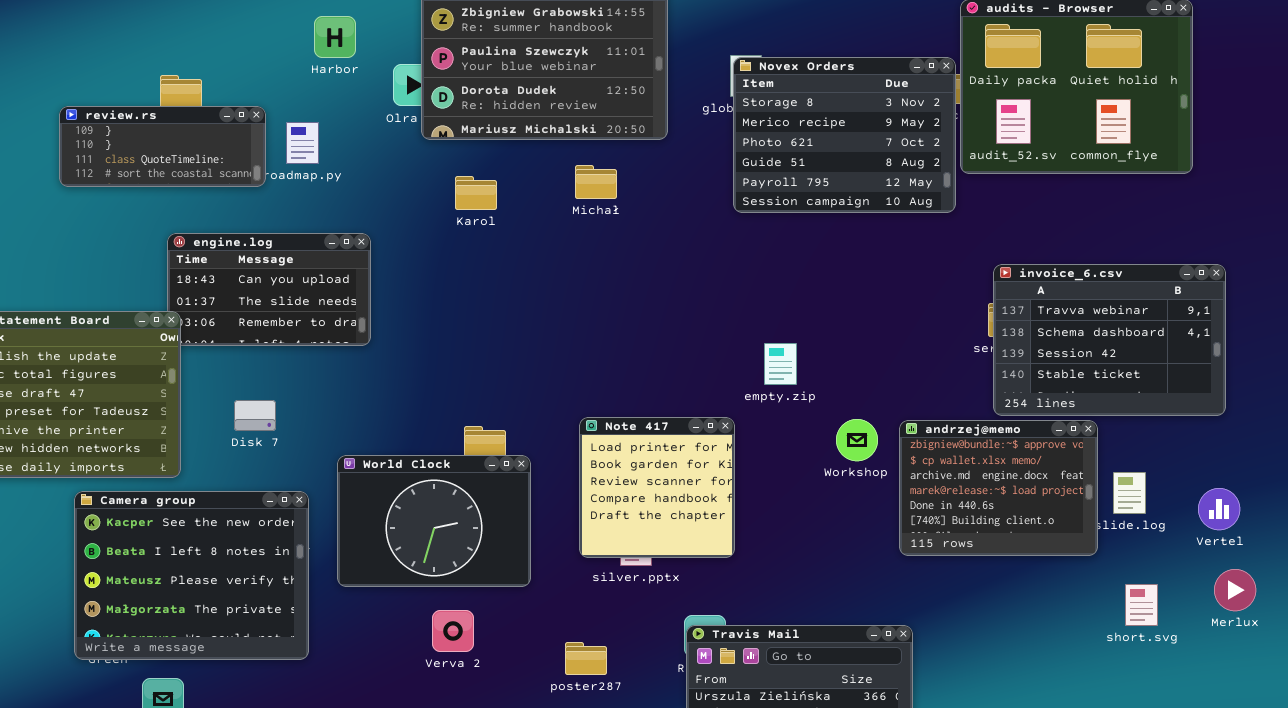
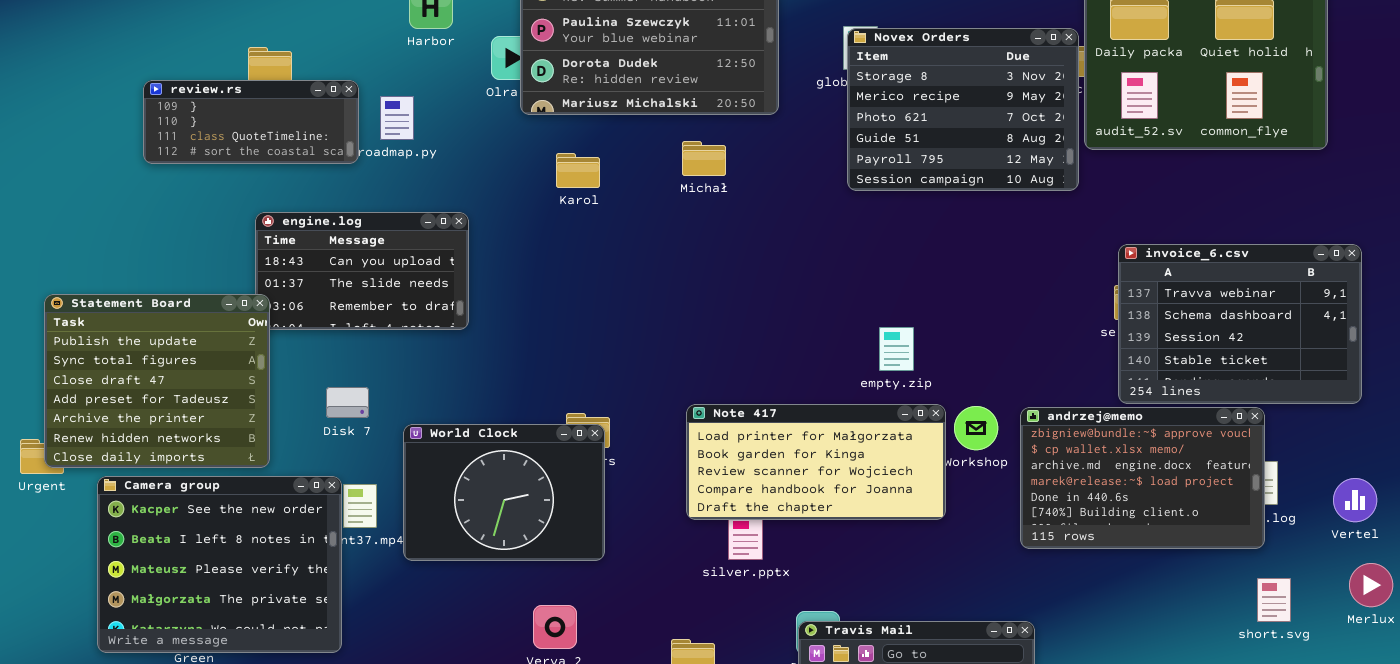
Note 417: [579,417,735,558] -> [686,404,946,520], resized
andrzej@memo: [899,420,1098,556] -> [1020,407,1265,549], resized
World Clock: [337,455,531,587] -> [403,424,605,561], moved
Camera group: [74,491,309,660] -> [97,476,342,653], moved

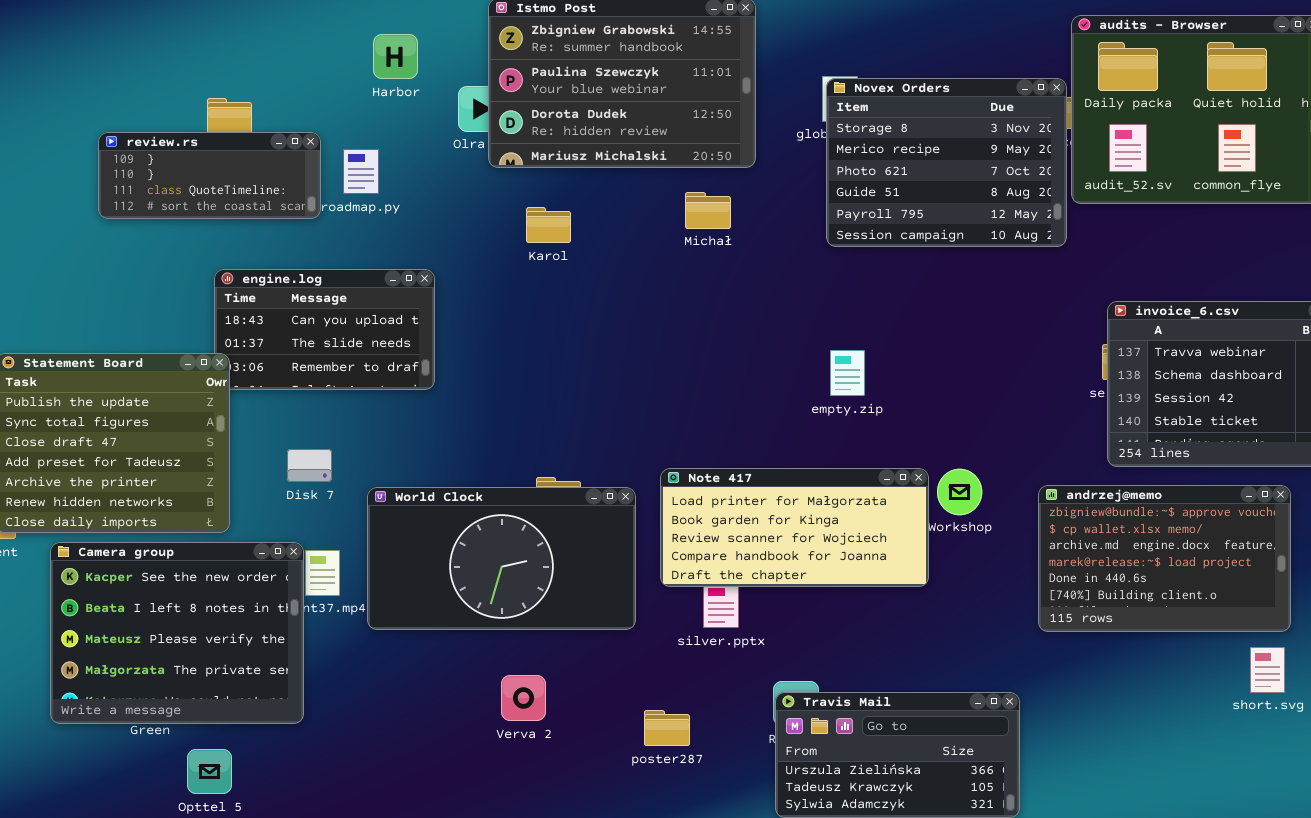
Michał: [682,141,726,176] -> [685,192,731,229], moved
empty.zip: [879,327,914,371] -> [830,350,865,396], moved
andrzej@memo: [1020,407,1265,549] -> [1038,485,1291,632], moved
World Clock: [403,424,605,561] -> [367,487,636,630], resized

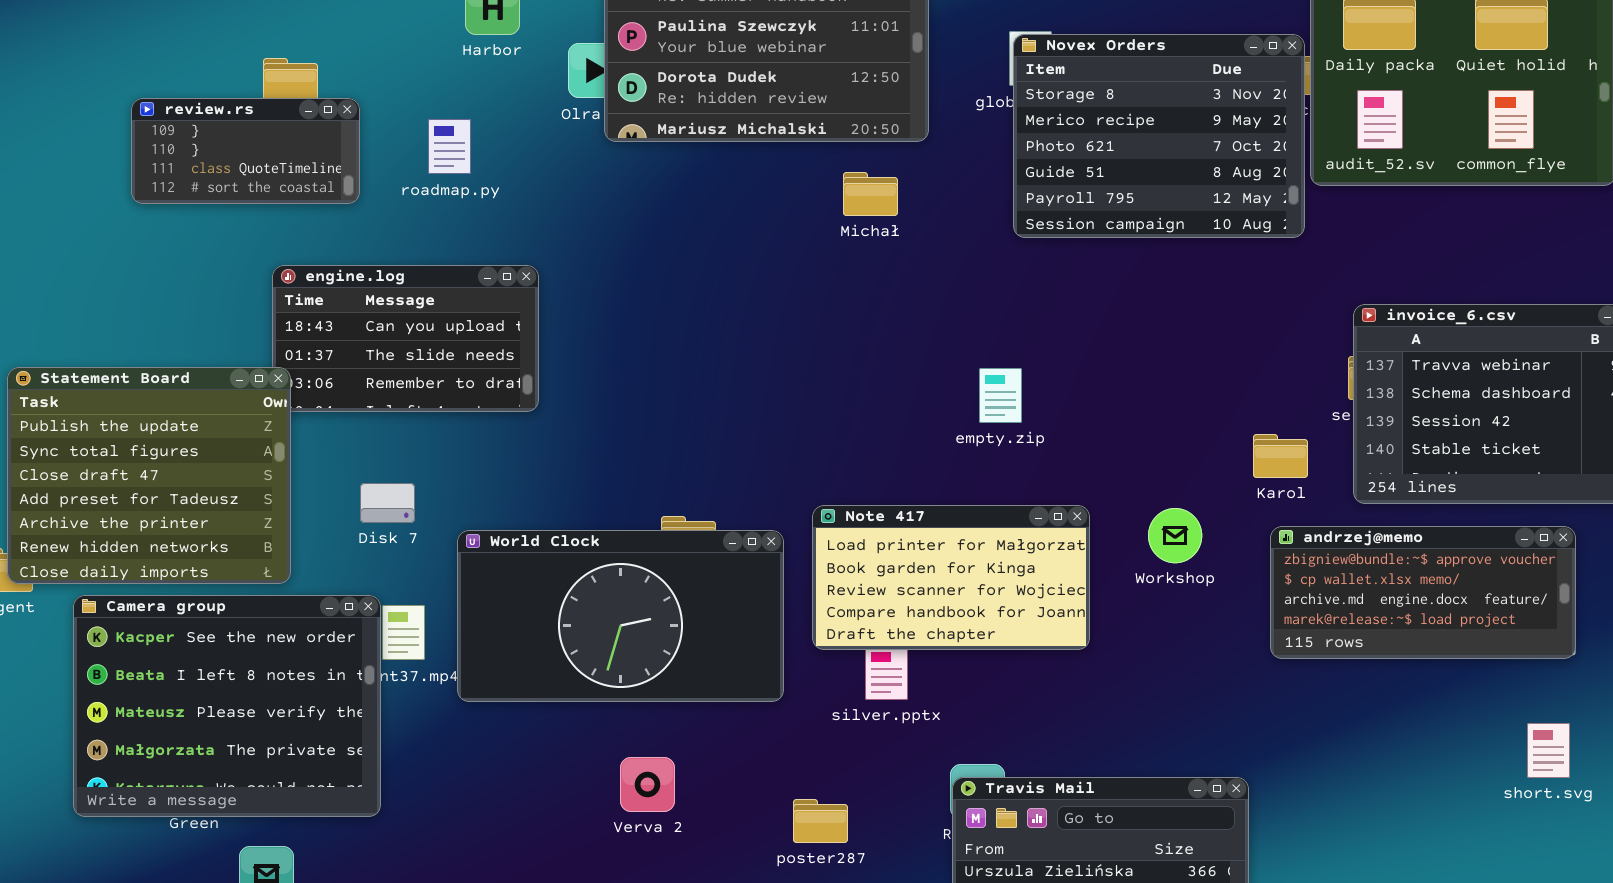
review.rs: [98,132,321,219] -> [131,98,360,204], resized
Karol: [526,207,571,243] -> [1253,434,1308,478], moved
empty.zip: [830,350,865,396] -> [979,368,1022,423], moved
Note 417: [660,468,929,587] -> [812,505,1090,650], resized
andrzej@memo: [1038,485,1291,632] -> [1270,526,1576,659], resized

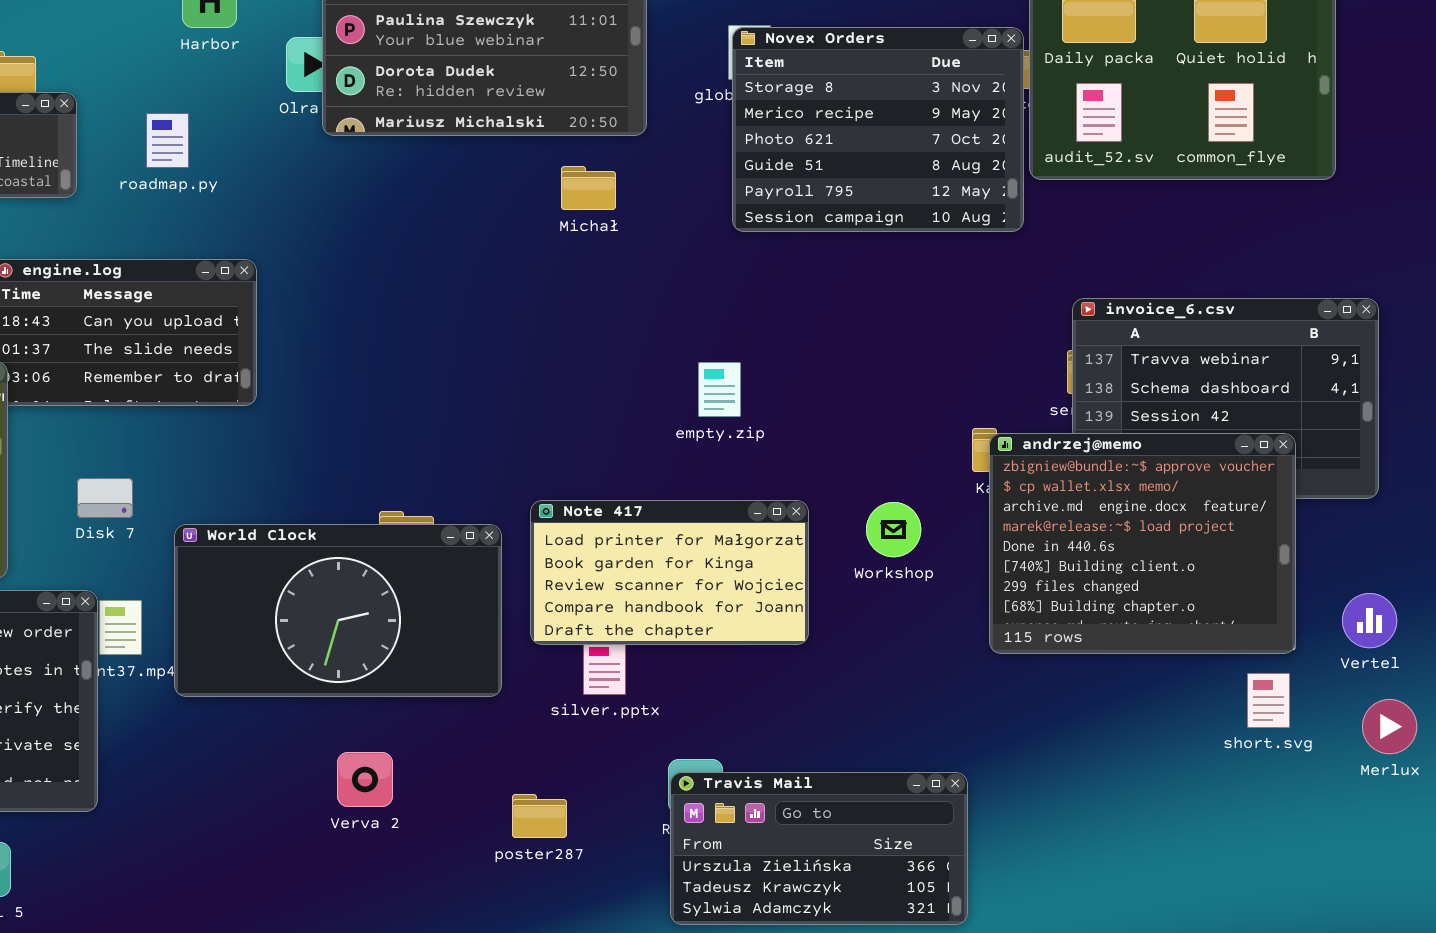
andrzej@memo: [1270,526,1576,659] -> [989,433,1296,654], resized
short.svg: [1527,723,1570,778] -> [1247,673,1290,728], moved

